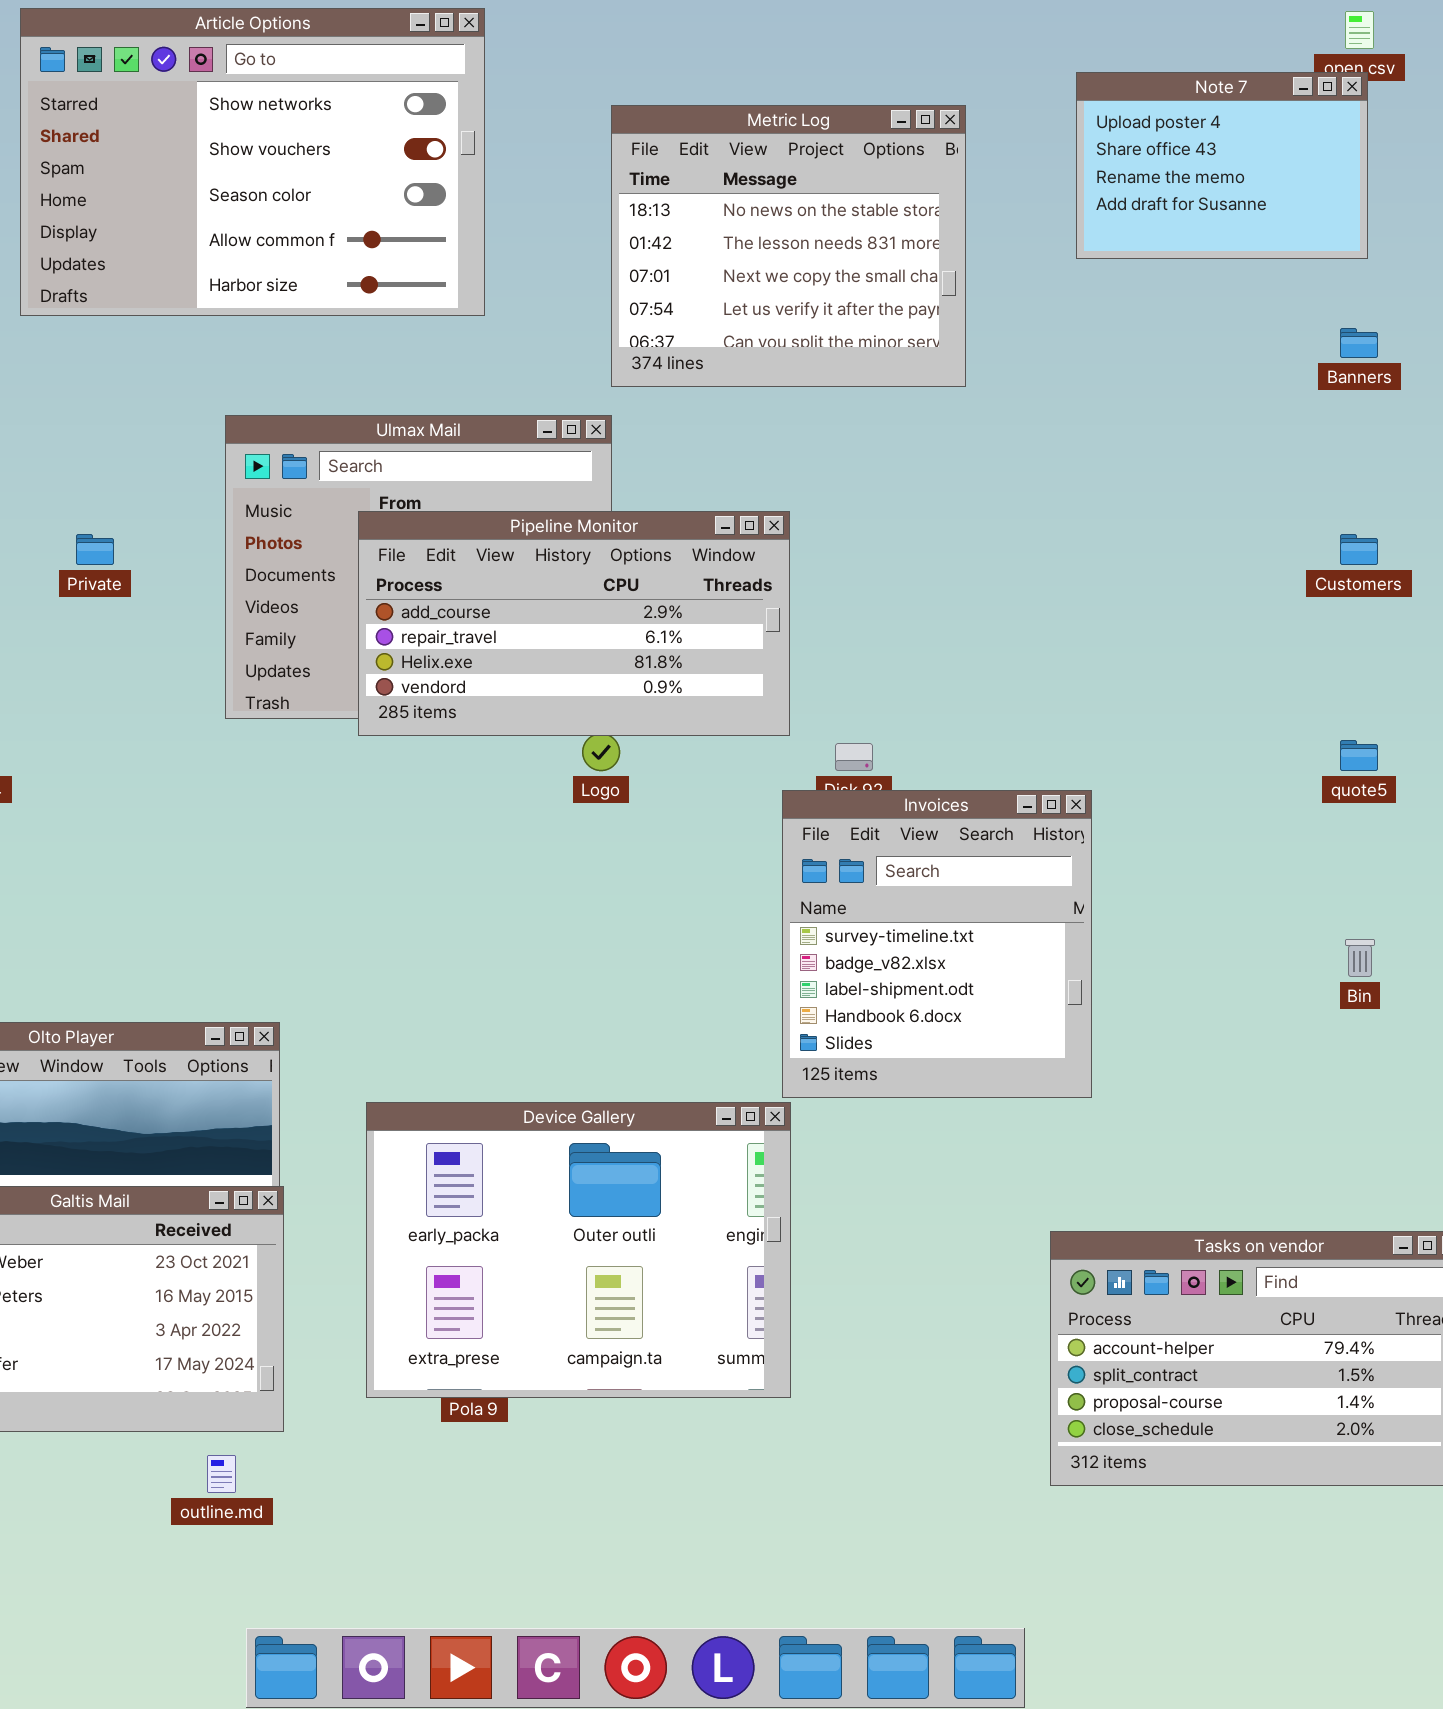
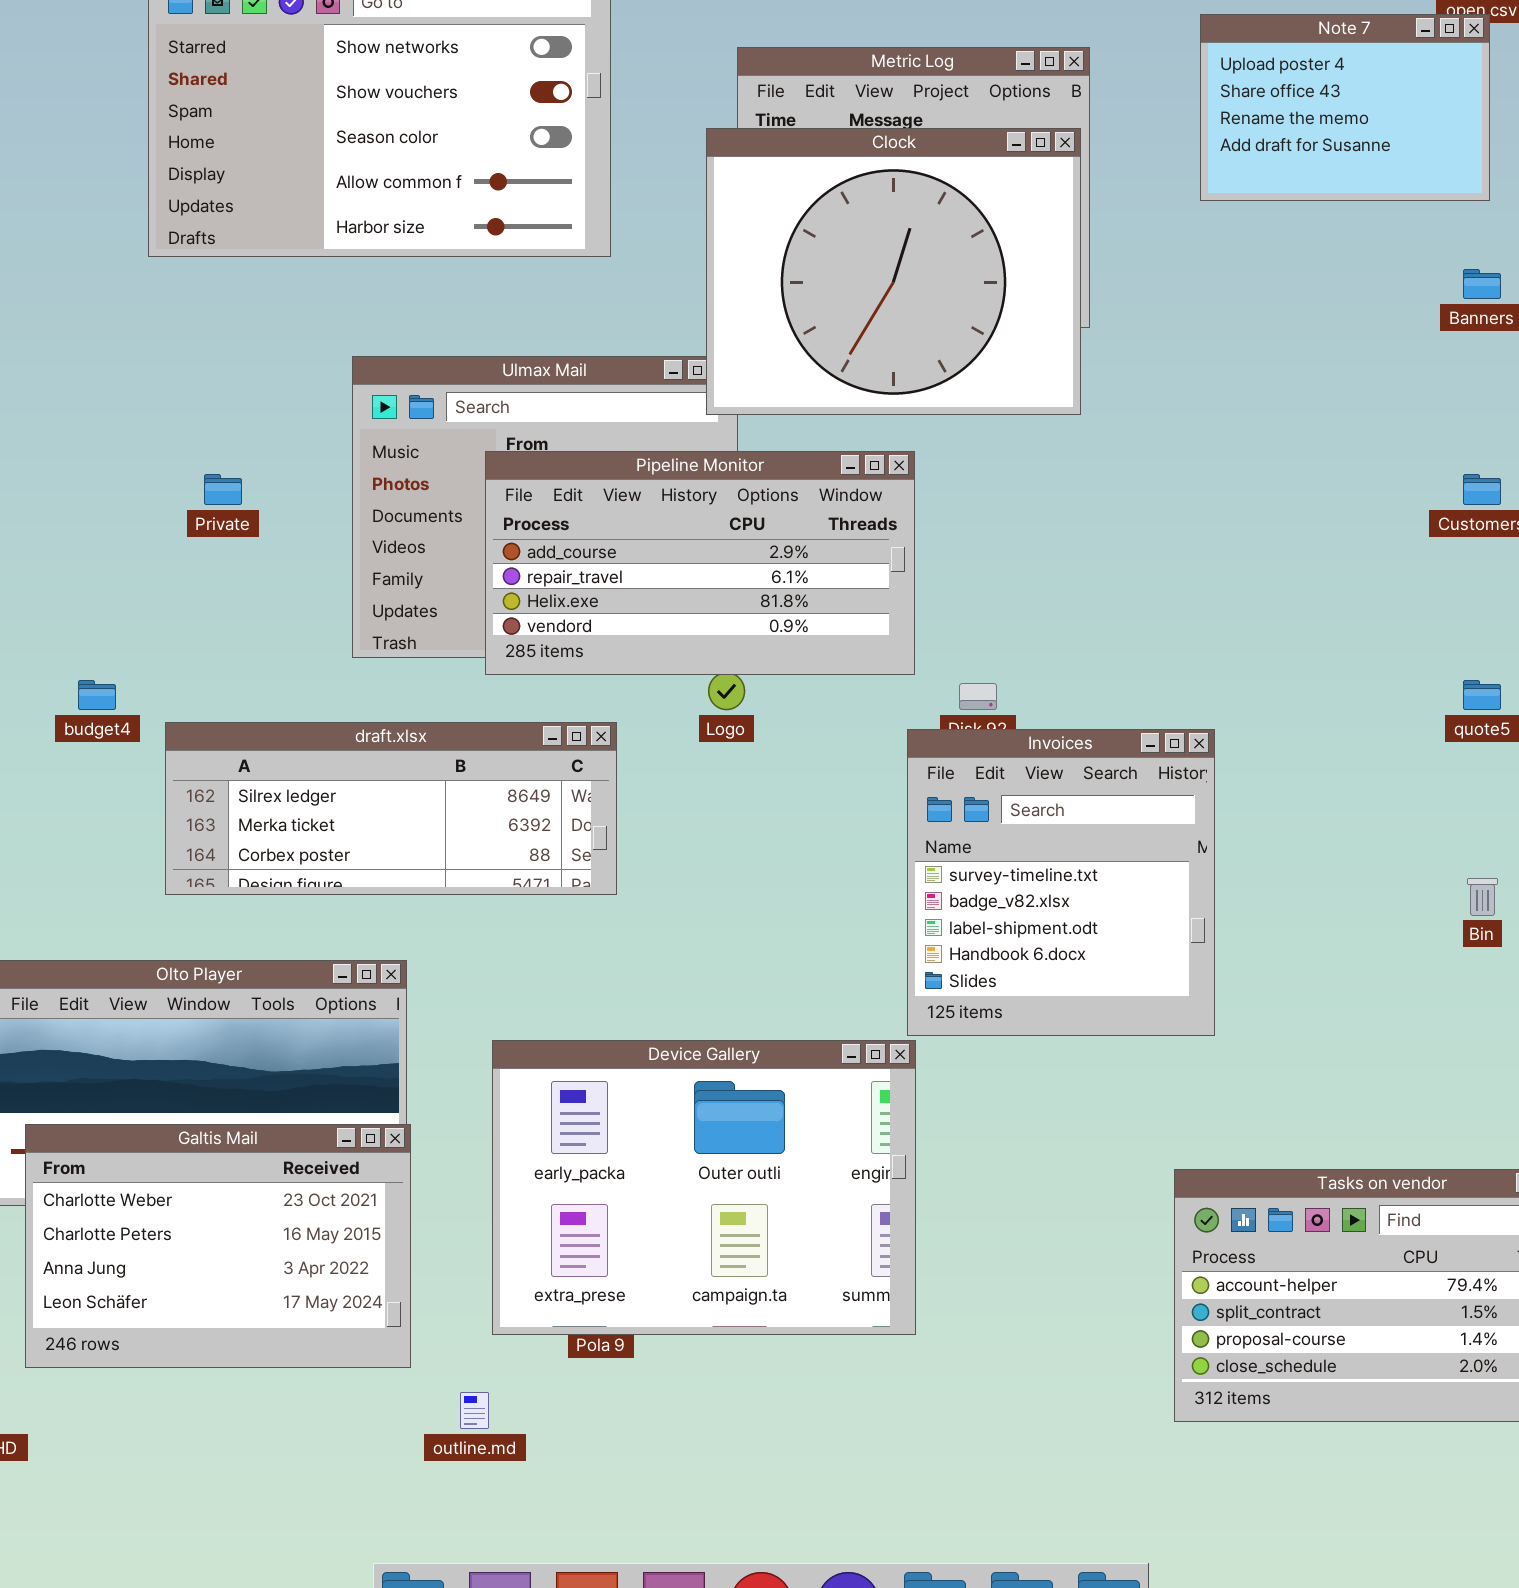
Clock: none -> [706,128,1081,415], opened
draft.xlsx: none -> [165,722,617,895], opened
outline.md: [207,1455,236,1493] -> [460,1392,489,1429], moved

